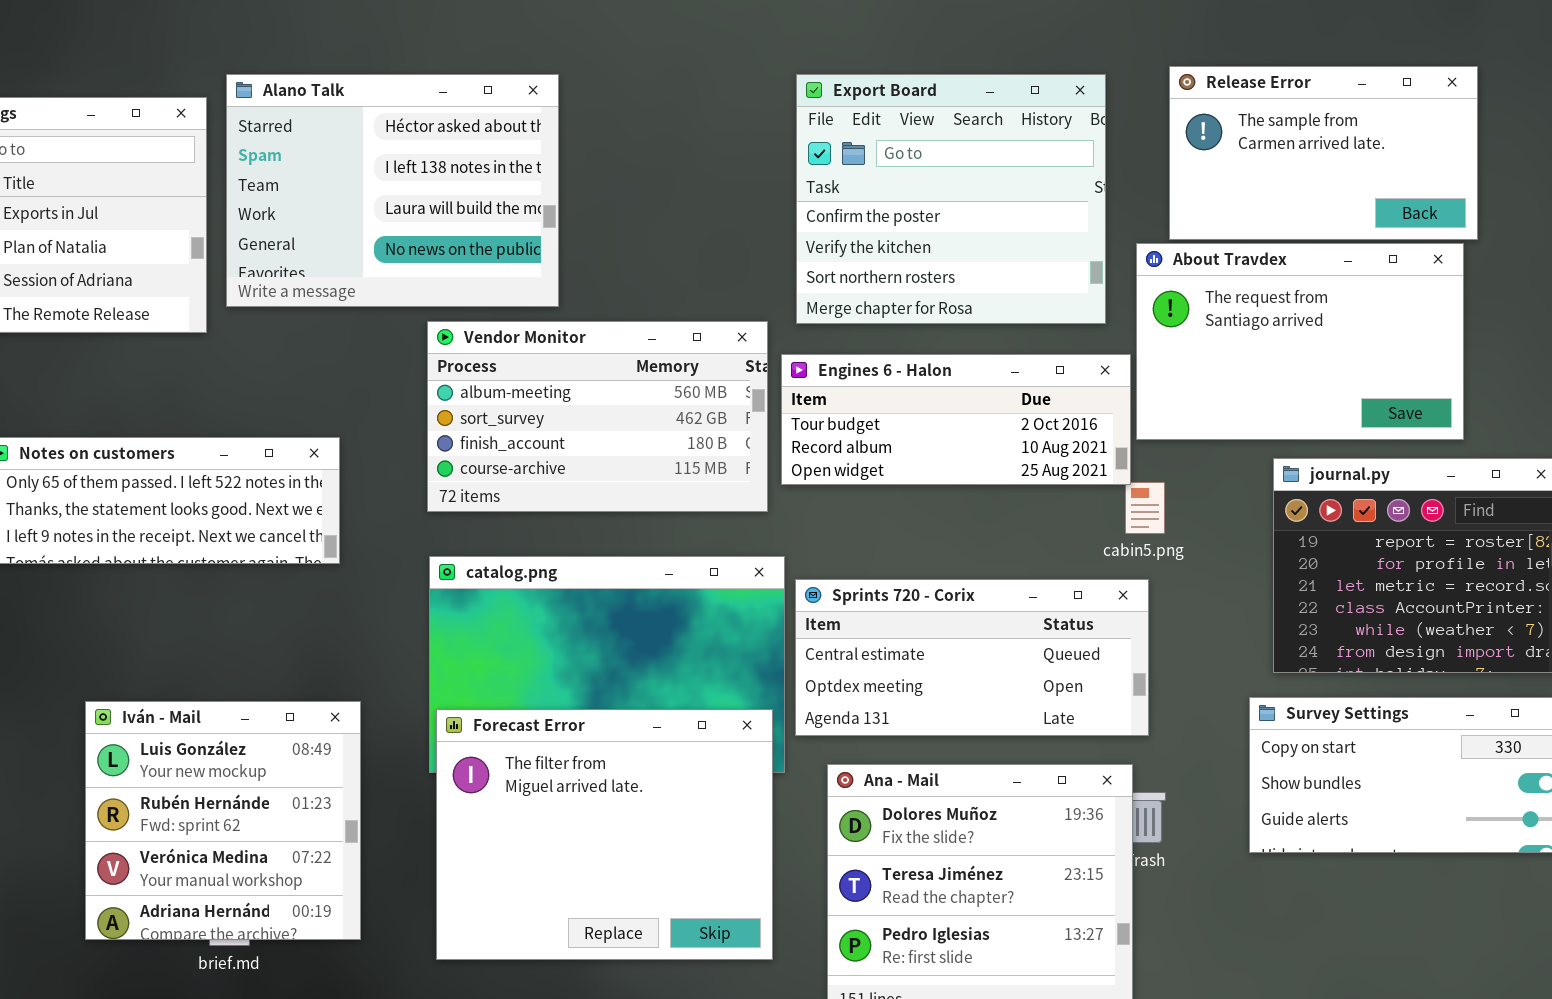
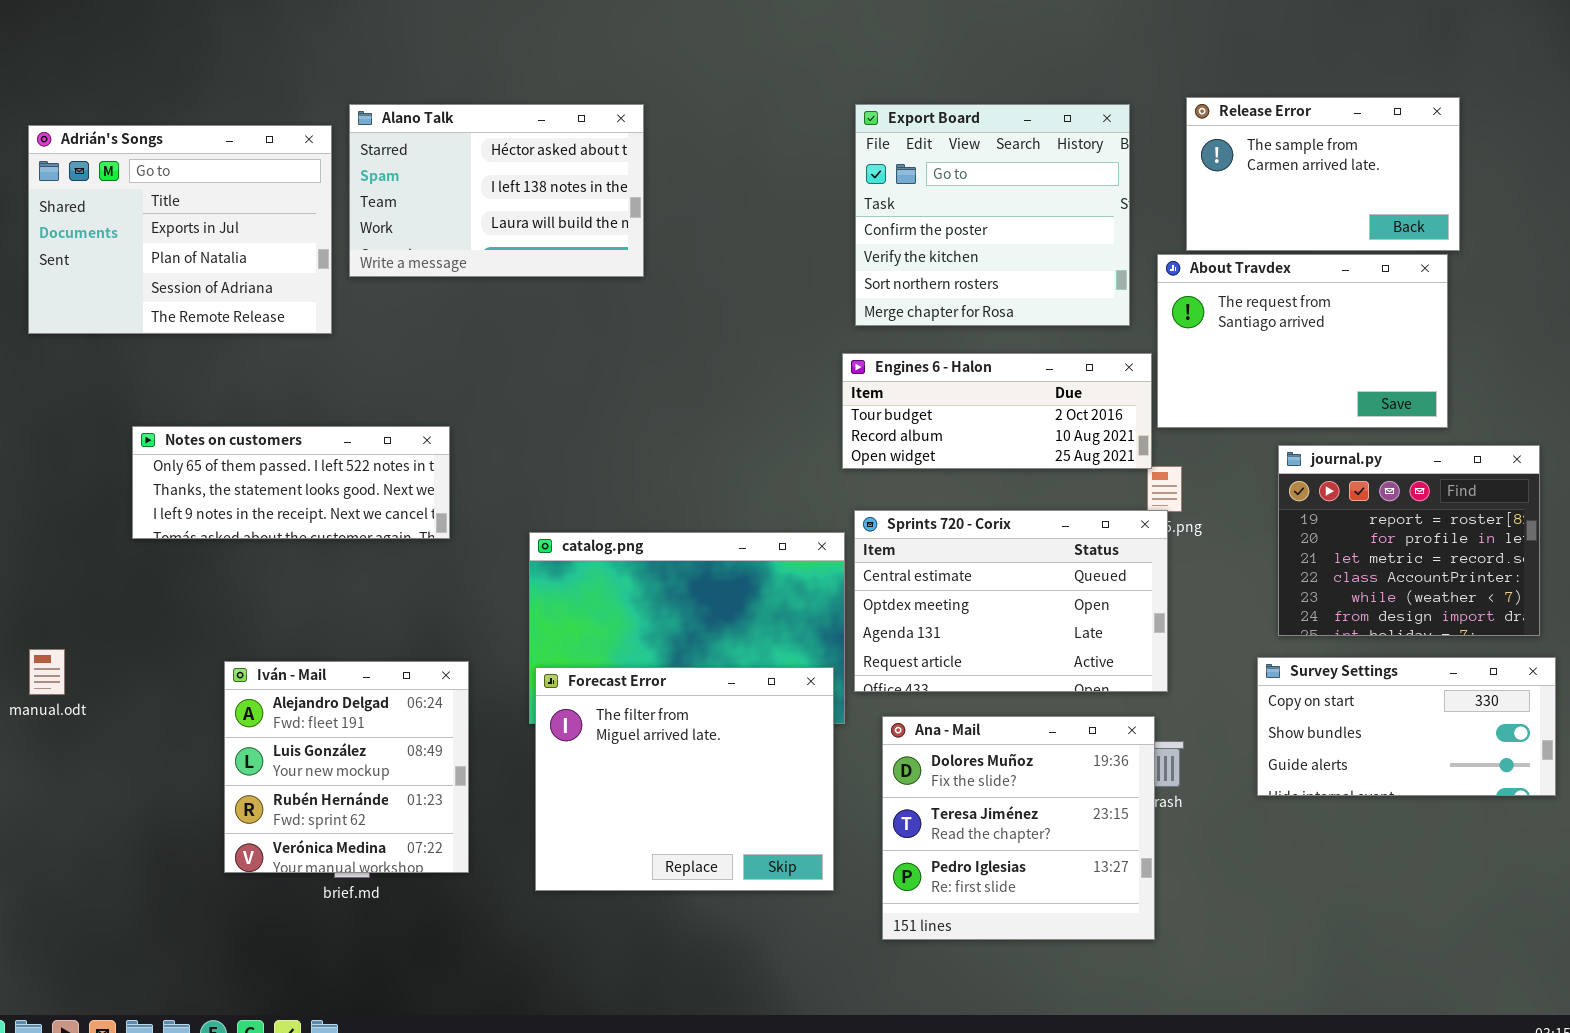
Alano Talk: [226,74,559,307] -> [349,104,644,277], resized
Vendor Monitor: [427,321,768,512] -> none, closed
Sprints 720 - Corix: [795,579,1149,736] -> [854,510,1168,692], resized
Iván - Mail: [85,701,361,940] -> [224,661,469,873], scrolled up 1 row

